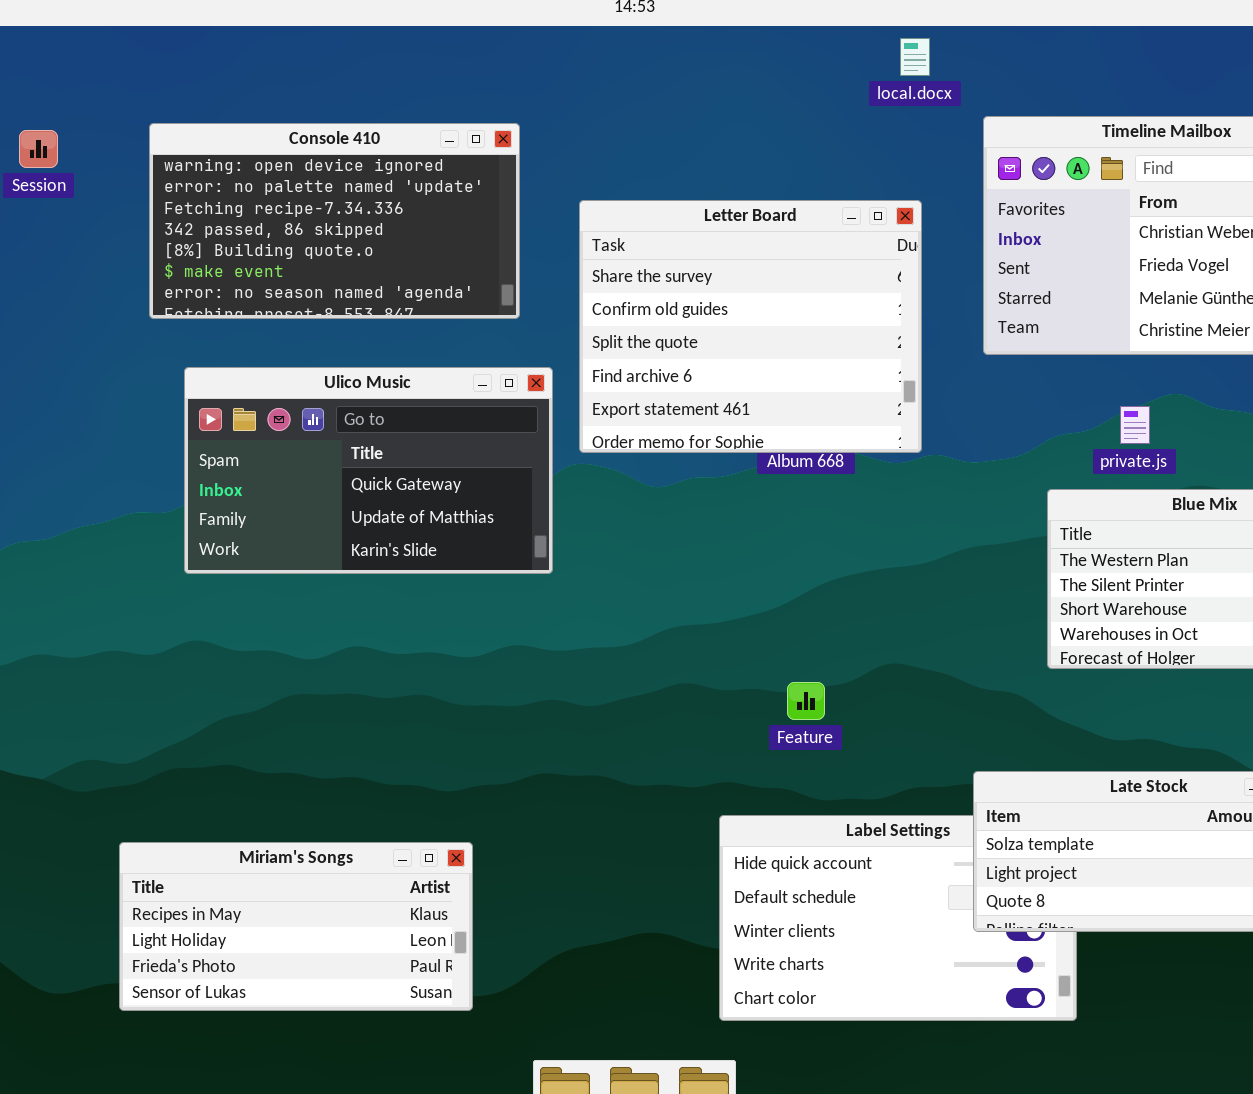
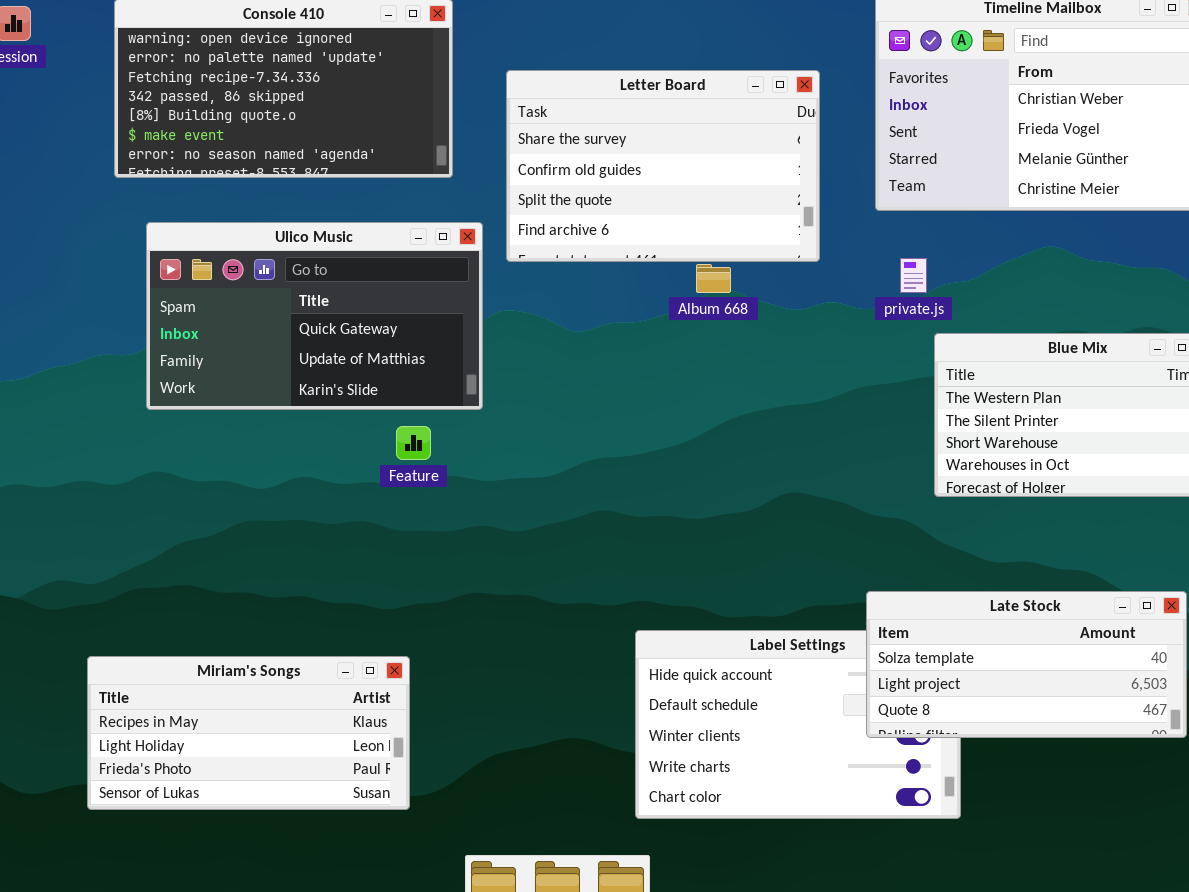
Letter Board: [579,200,922,453] -> [506,70,820,262], resized
private.js: [1120,406,1150,444] -> [900,258,927,293], moved
Feature: [787,682,825,720] -> [396,426,431,460], moved

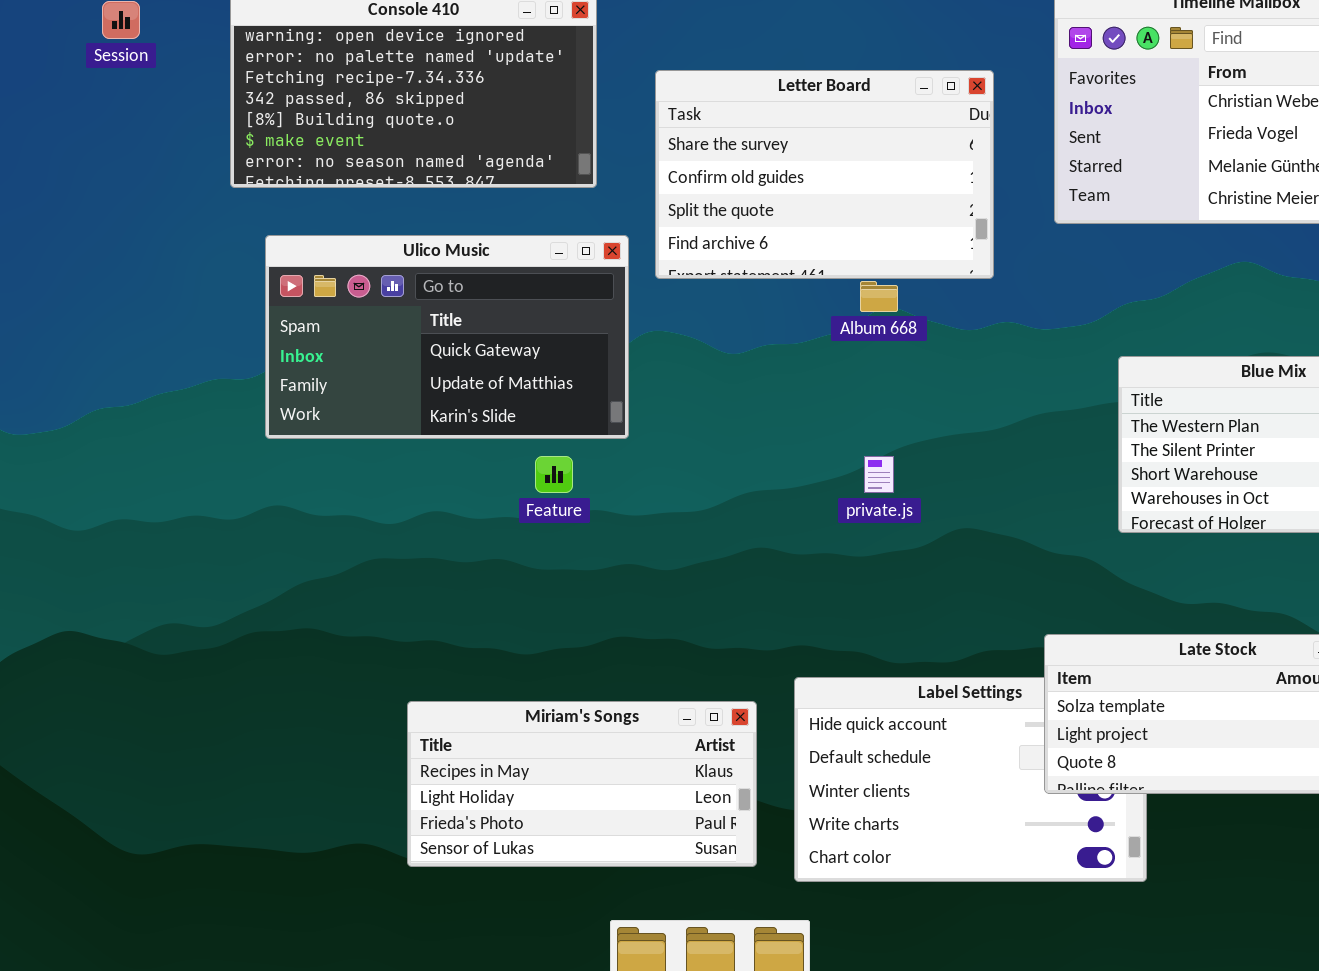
private.js: [900,258,927,293] -> [864,456,894,493], moved
Miriam's Songs: [87,656,410,810] -> [407,701,757,867], moved

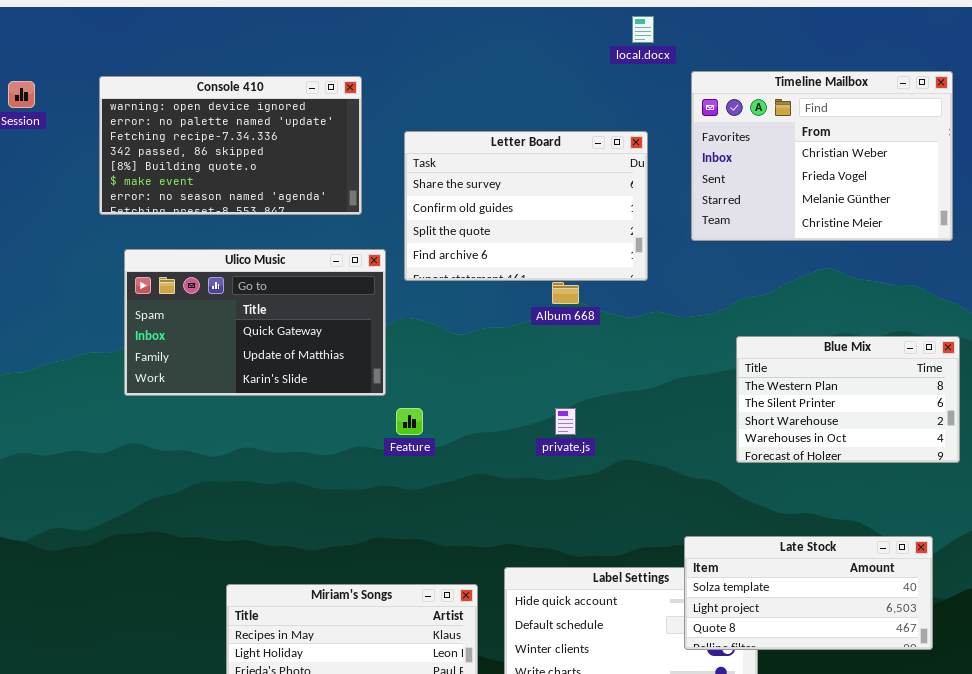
Feature: [535,456,573,493] -> [396,408,423,435], moved

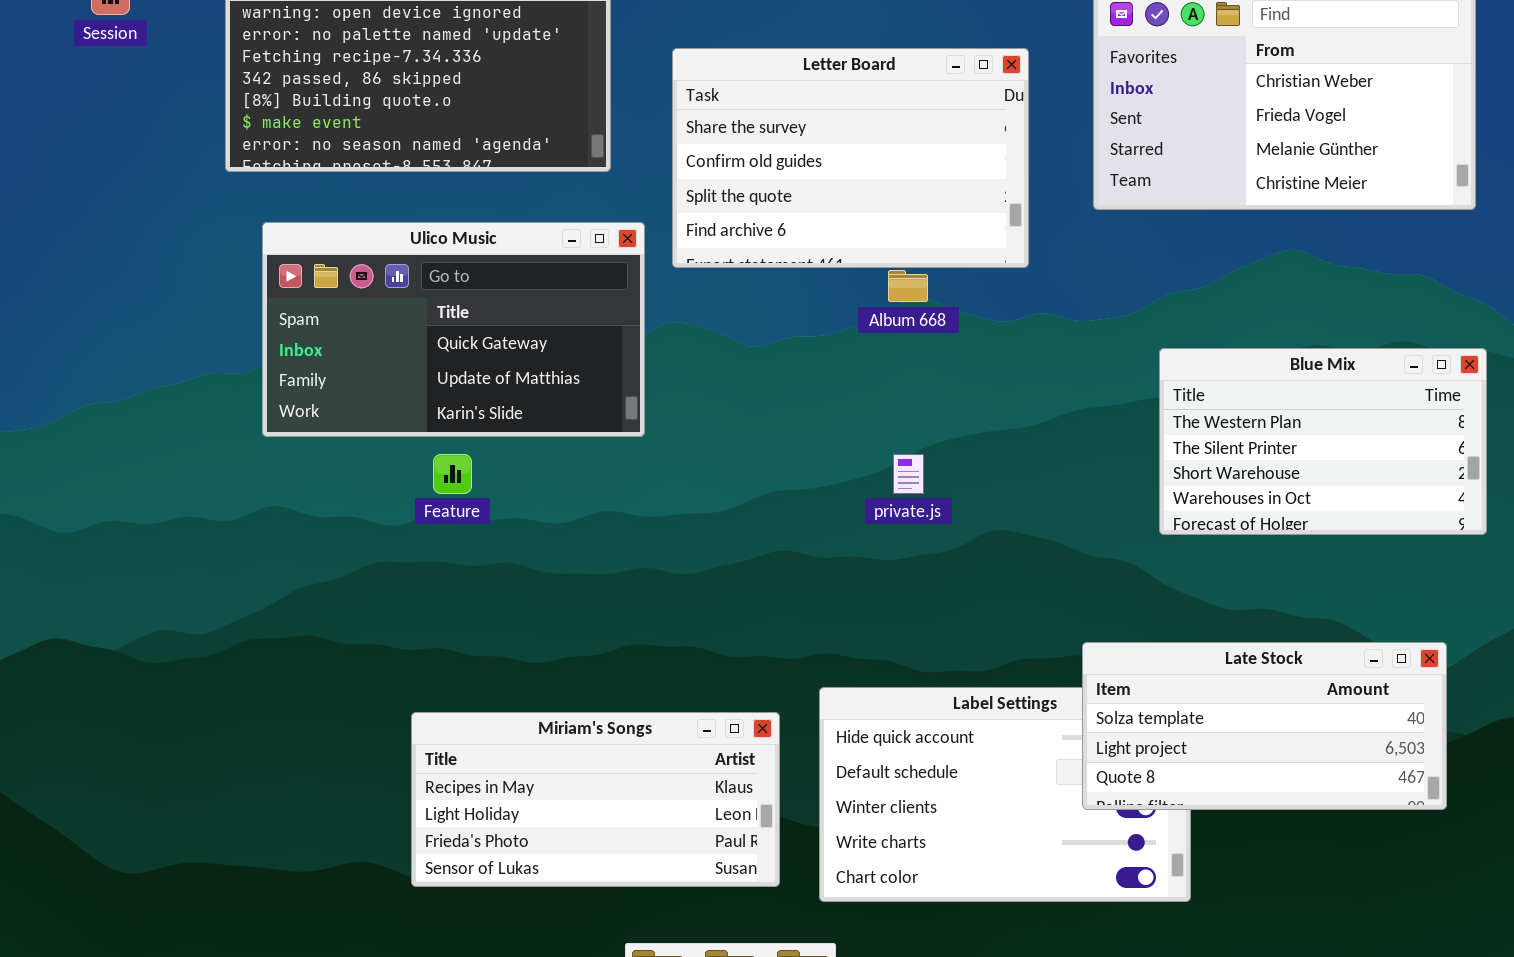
Feature: [396,408,423,435] -> [433,454,472,494], moved

